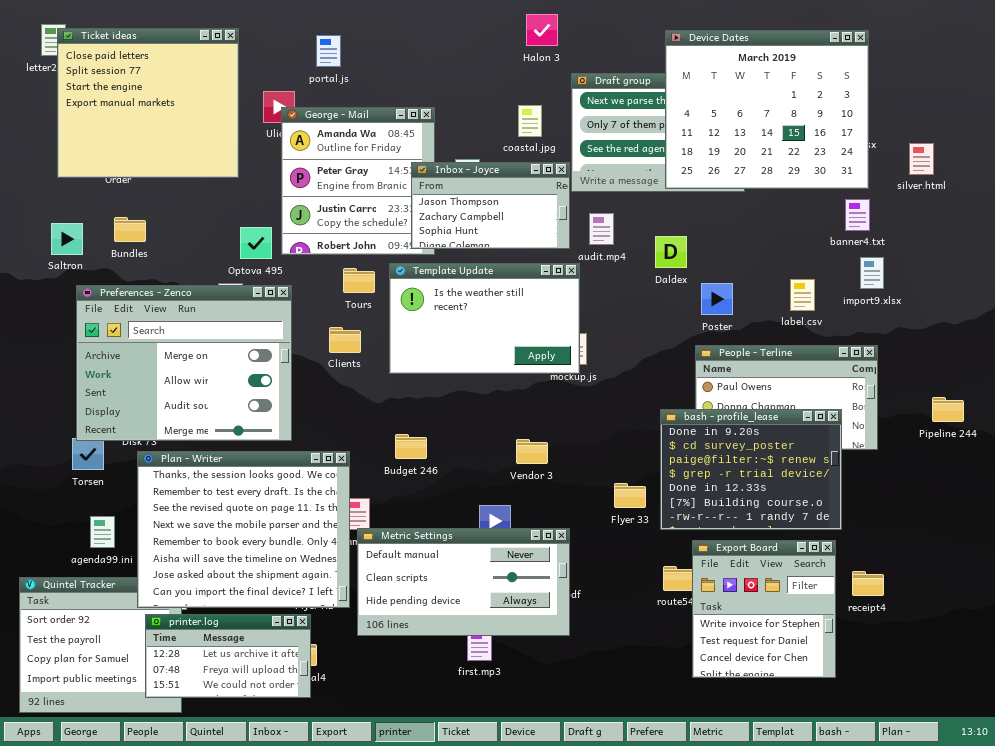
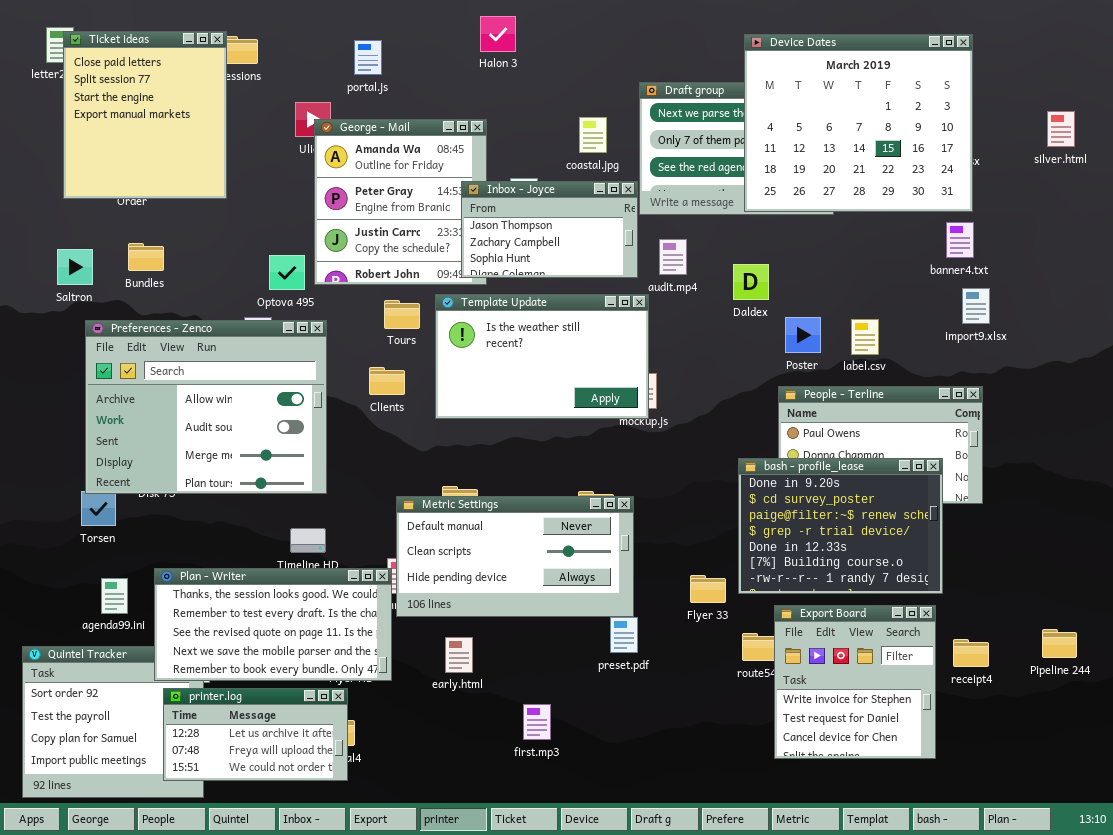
Halon 3: [526,14,558,46] -> [480,16,516,52], moved
Ticket ideas: [57,28,239,178] -> [63,31,227,199], resized
silver.html: [909,143,934,175] -> [1047,111,1075,147], moved
label.csv: [790,279,815,311] -> [851,319,879,355], moved
Preferences - Zenco: [76,285,292,441] -> [85,320,327,494], scrolled down 1 row
Pipeline 244: [932,397,964,422] -> [1042,629,1077,658], moved
Plan - Writer: [137,451,350,608] -> [154,568,392,681], resized
Flyer 33: [614,483,646,508] -> [690,575,726,603], moved
Metric Settings: [357,528,570,636] -> [396,496,634,617], moved

